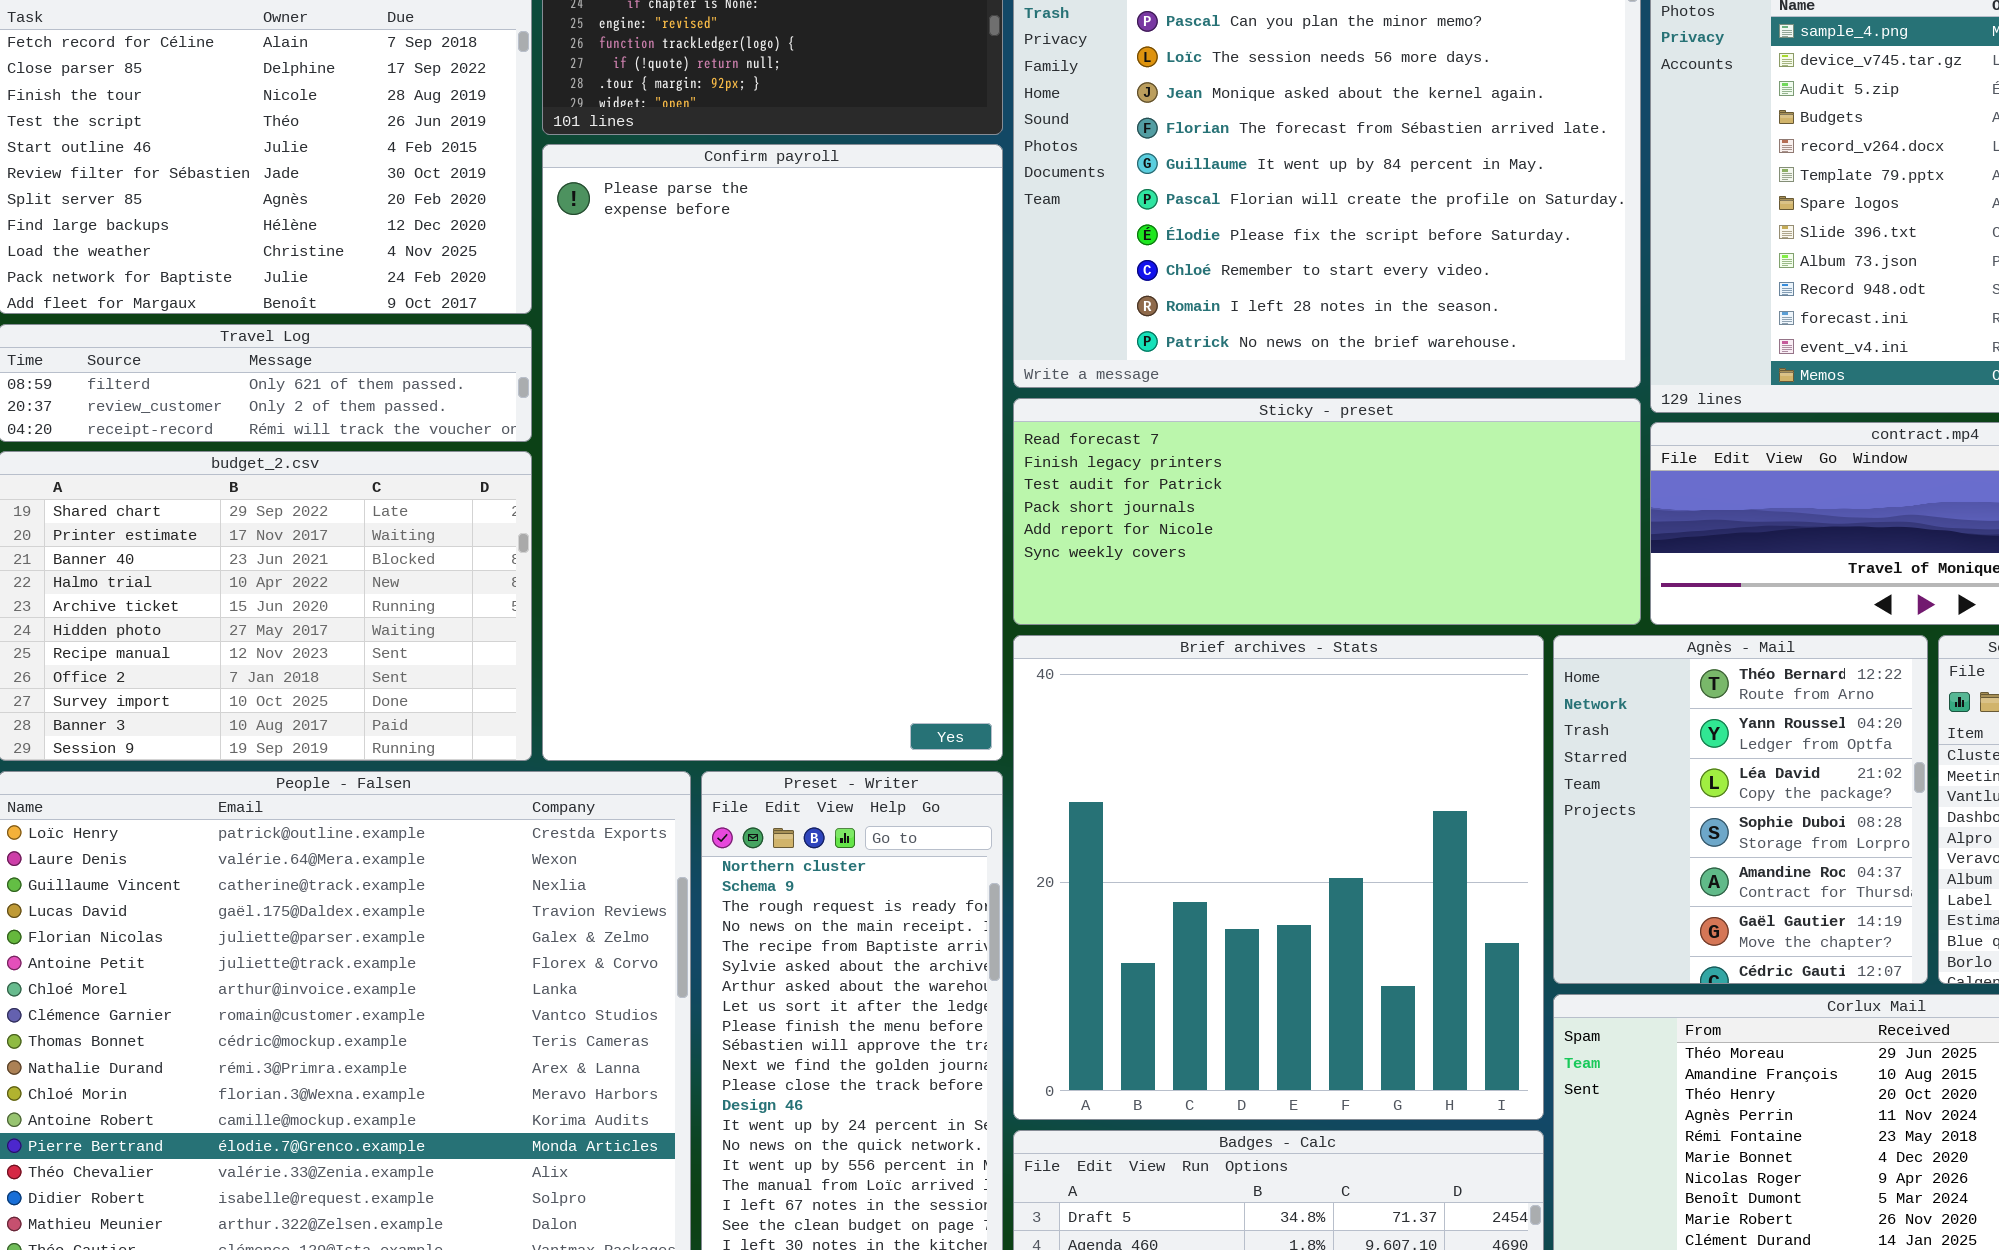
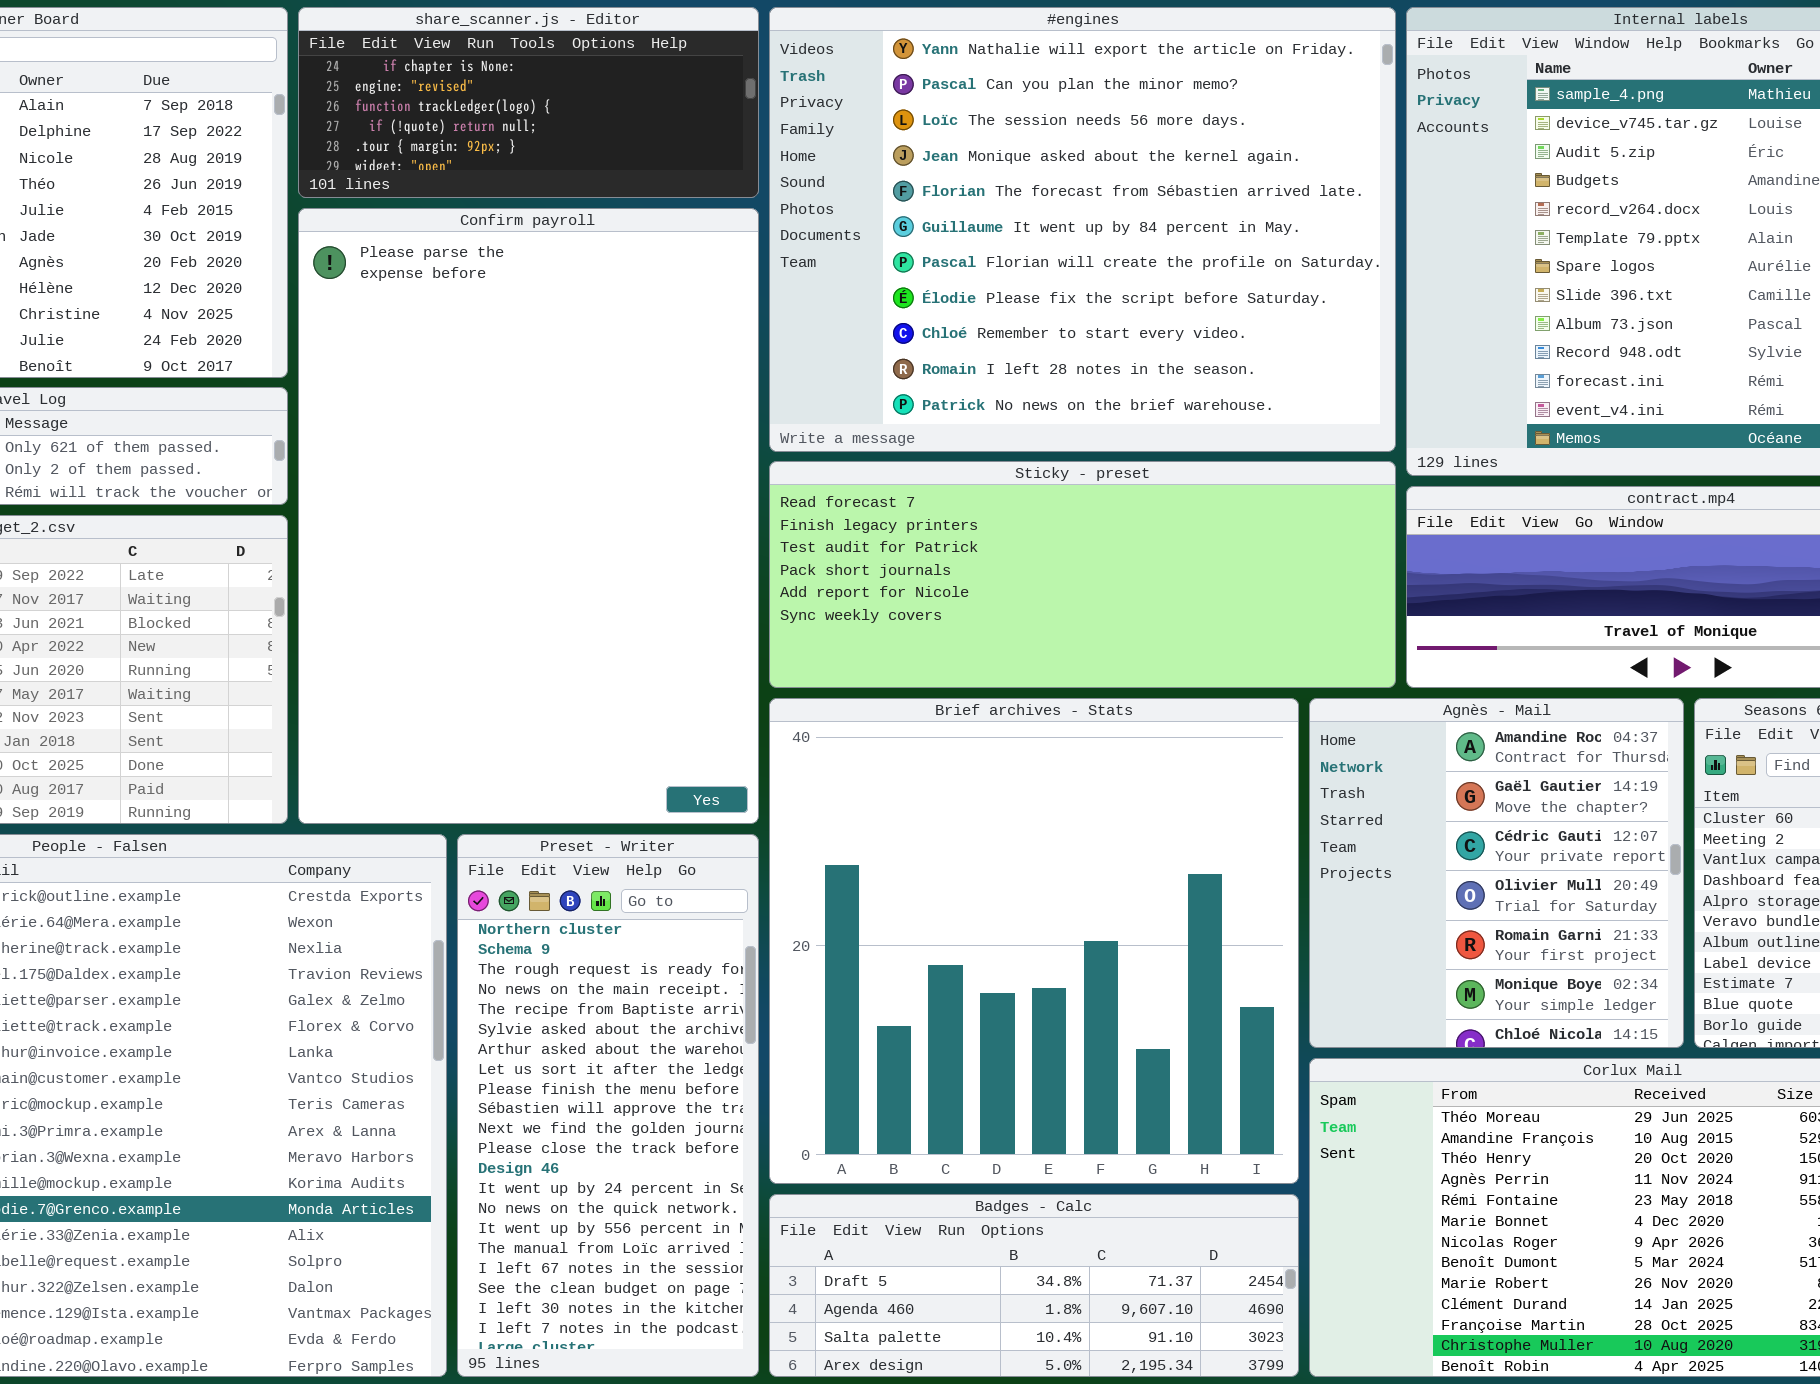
Agnès - Mail: [1553,635,1928,984] -> [1309,698,1684,1048], scrolled down 4 rows

